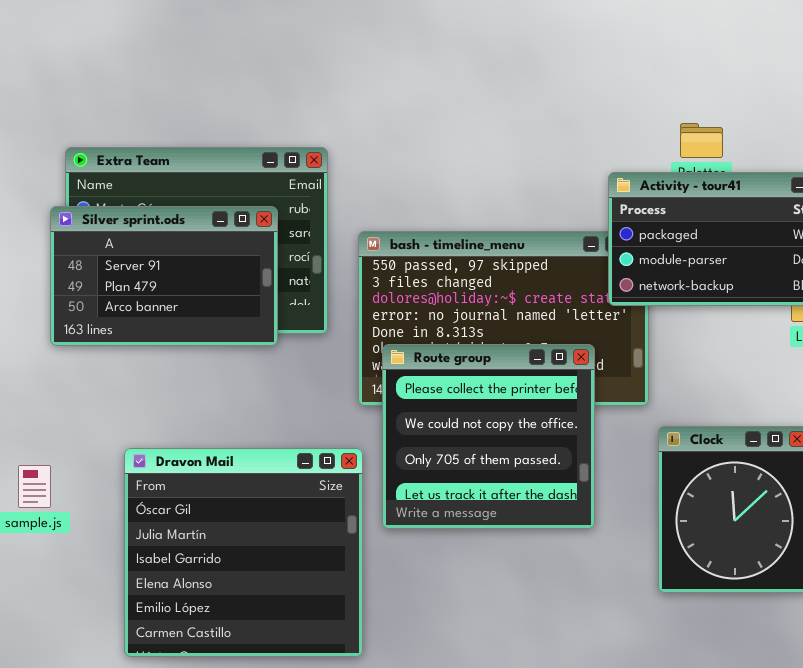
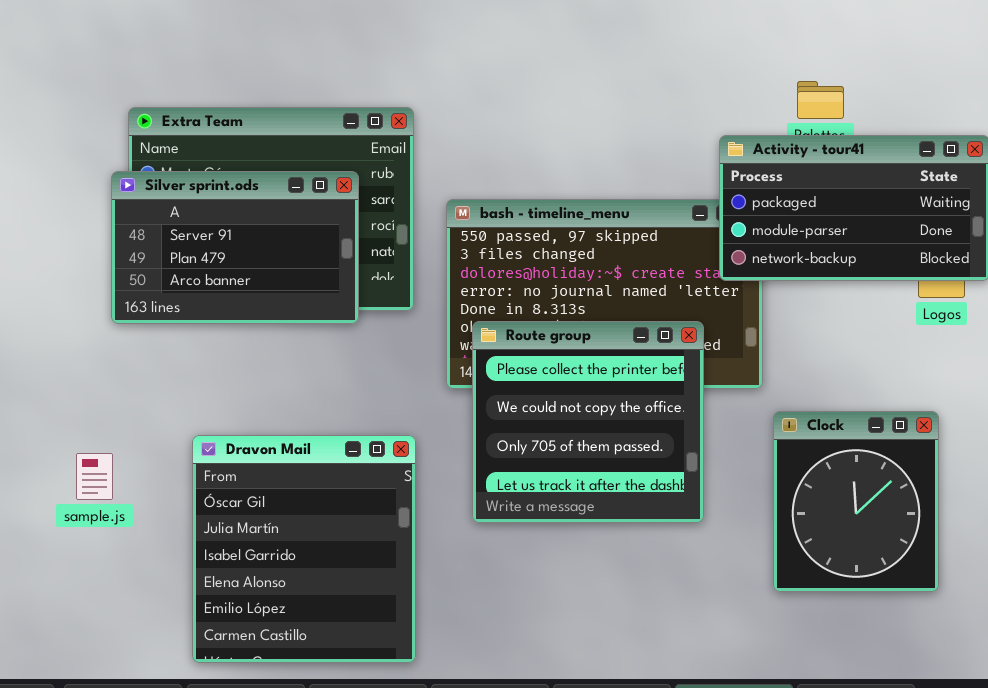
Dravon Mail: [124,448,363,657] -> [192,435,416,663], resized

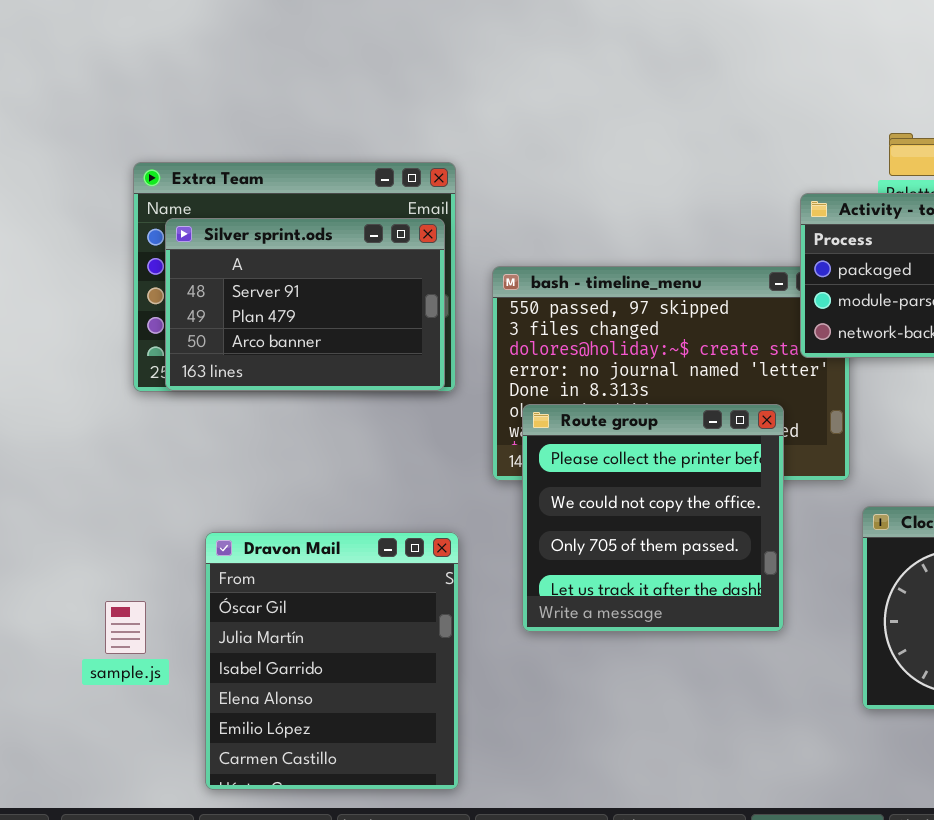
Silver sprint.ods: [111,171,359,324] -> [165,218,445,391], moved
sample.js: [76,453,113,500] -> [105,601,146,654], moved

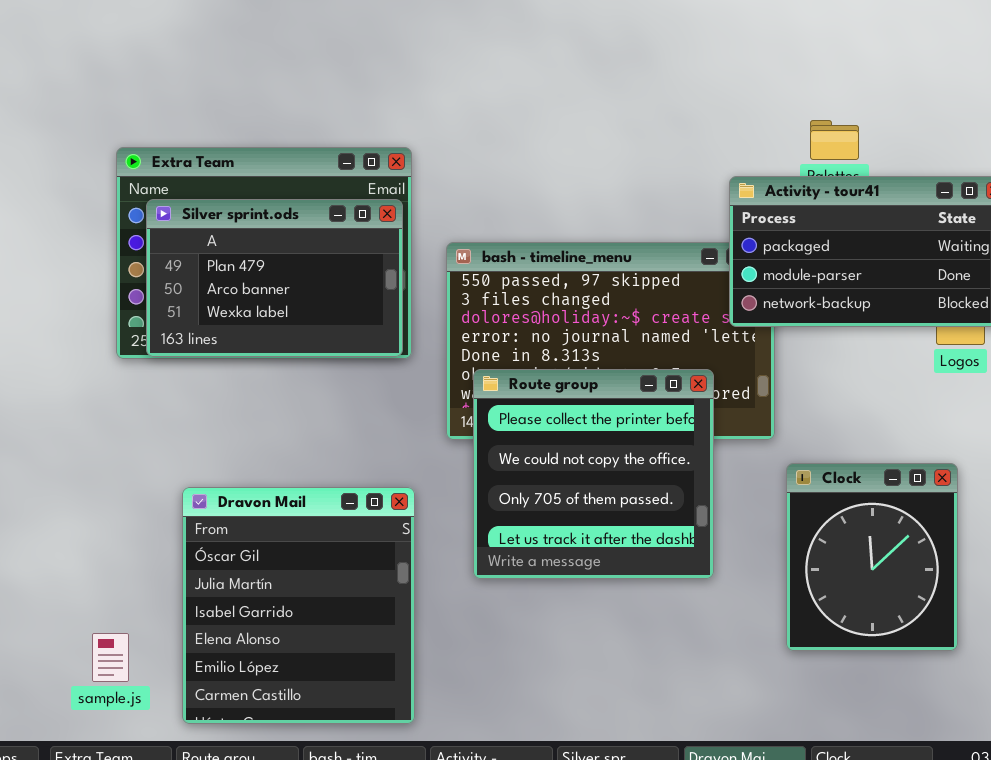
Silver sprint.ods: [165,218,445,391] -> [146,199,403,357], scrolled down 1 row
sample.js: [105,601,146,654] -> [92,633,129,682], moved

